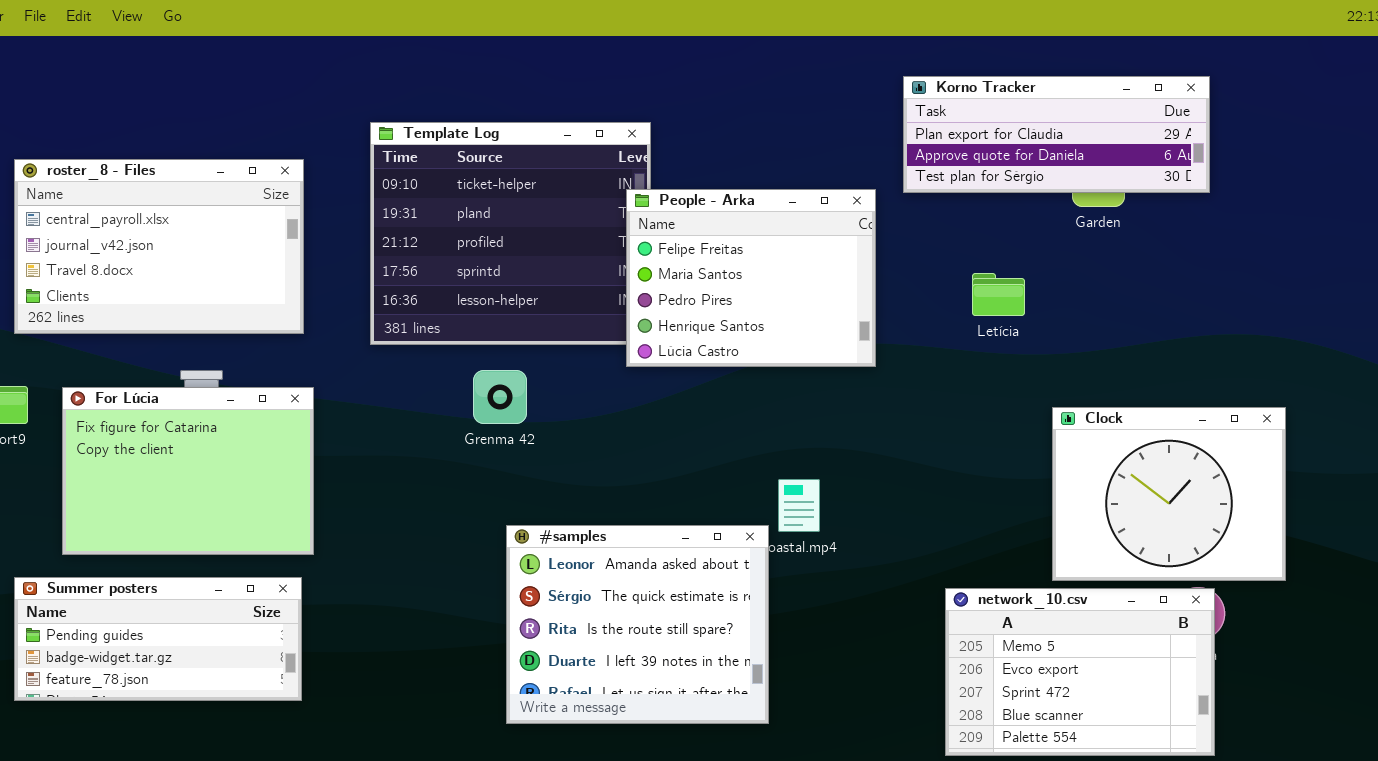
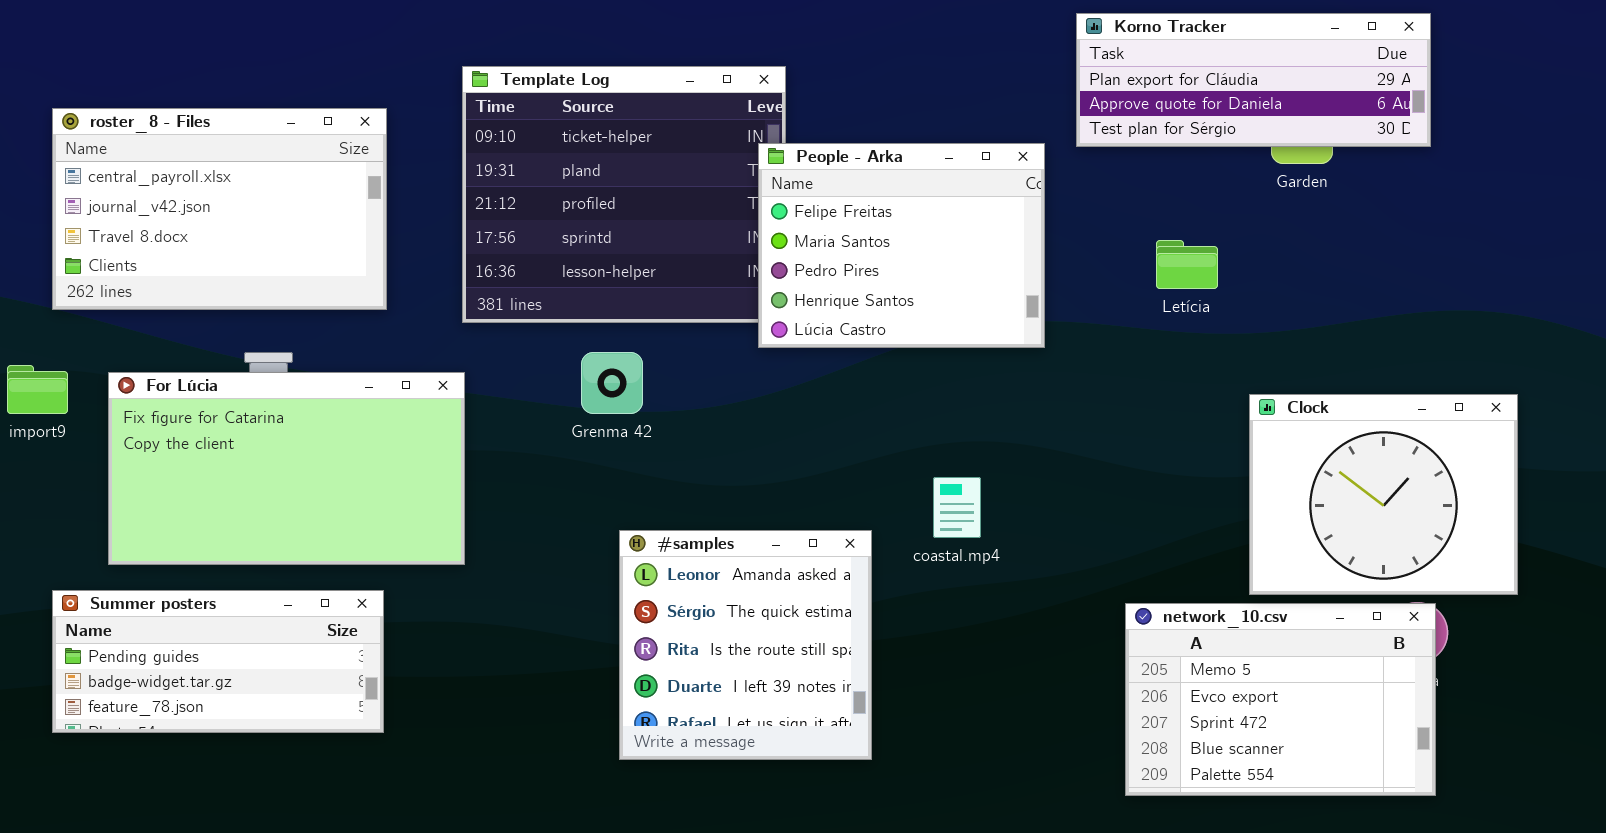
For Lúcia: [62,387,314,555] -> [108,372,465,565], resized
#samples: [506,525,769,724] -> [619,530,872,760], resized

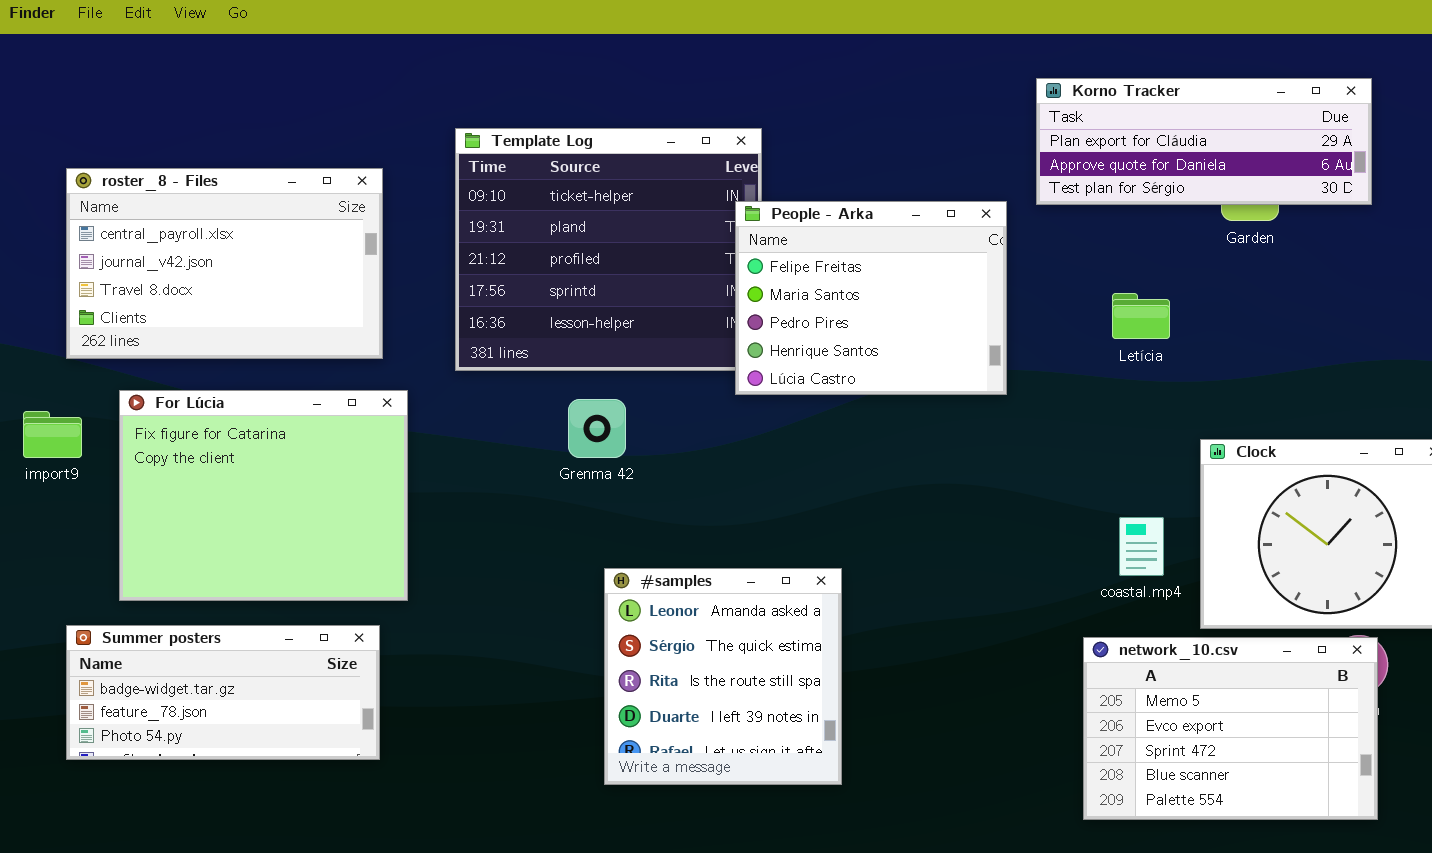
For Lúcia: [108,372,465,565] -> [119,390,408,601], resized
coastal.mp4: [933,477,981,538] -> [1119,517,1164,576], moved
Summer posters: [52,590,384,733] -> [66,625,380,760], scrolled down 1 row

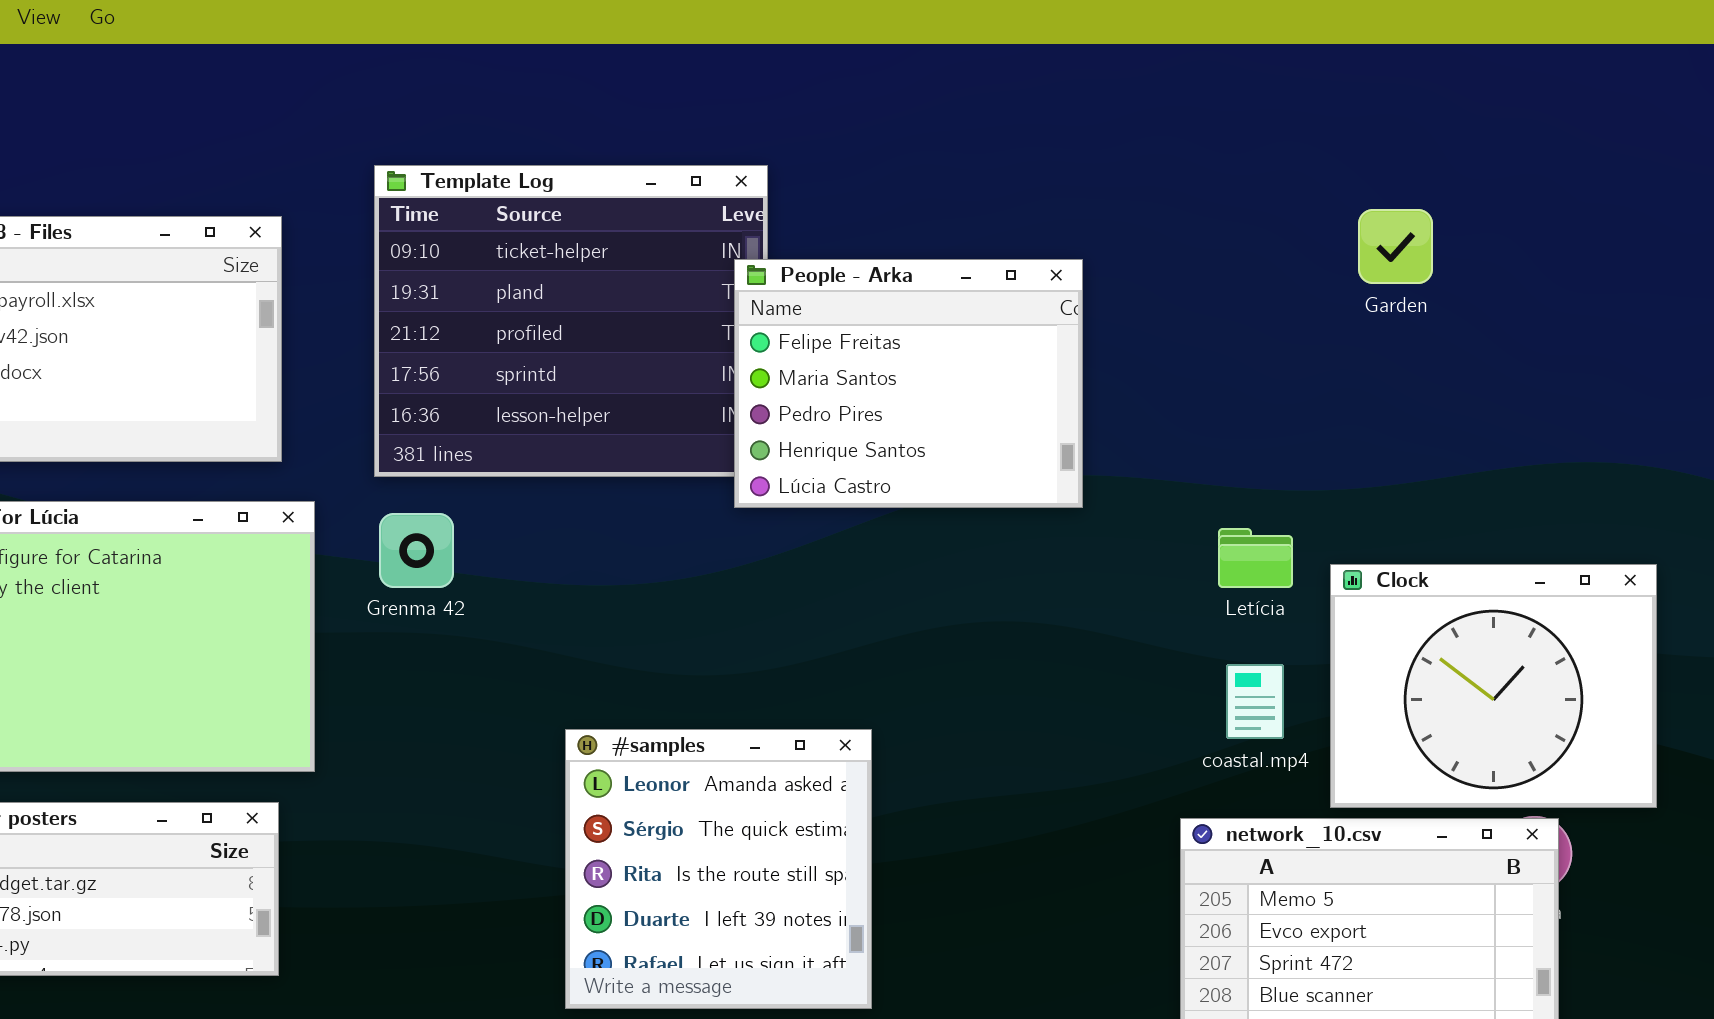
Korno Tracker: [1036,78,1372,205] -> none, closed
Letícia: [1112,293,1170,339] -> [1218,528,1293,588], moved
Grenma 42: [568,399,626,458] -> [379,513,454,588], moved

